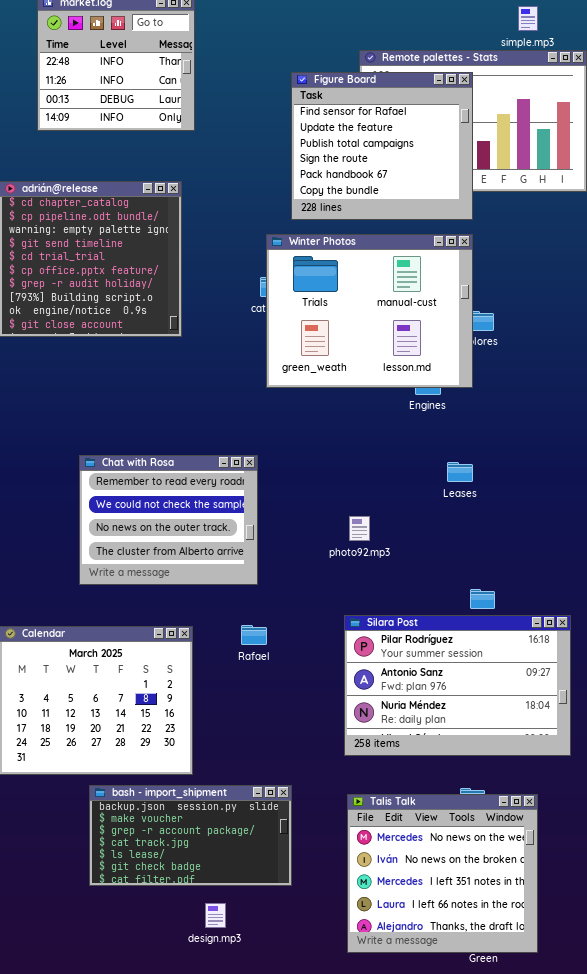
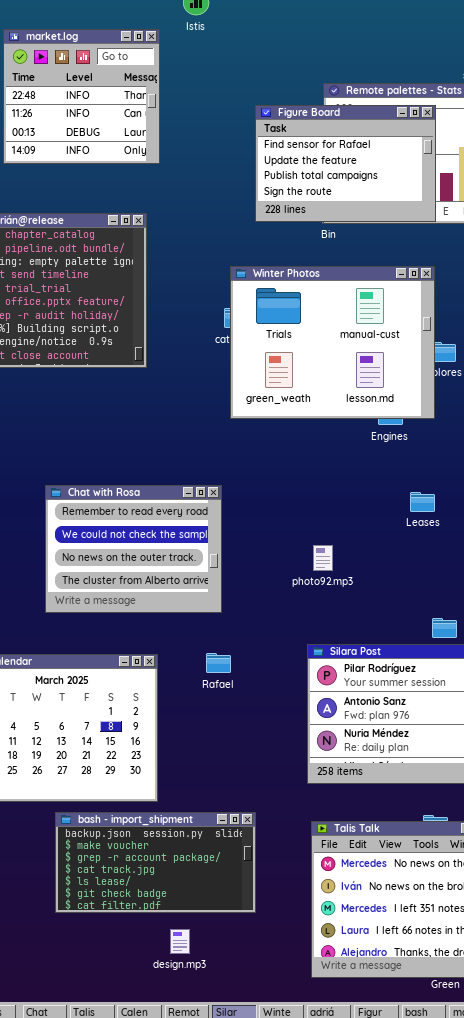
Figure Board: [291,72,473,220] -> [255,105,436,222], resized

